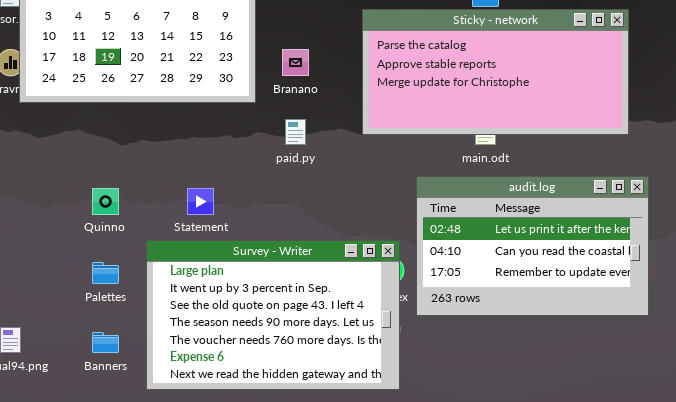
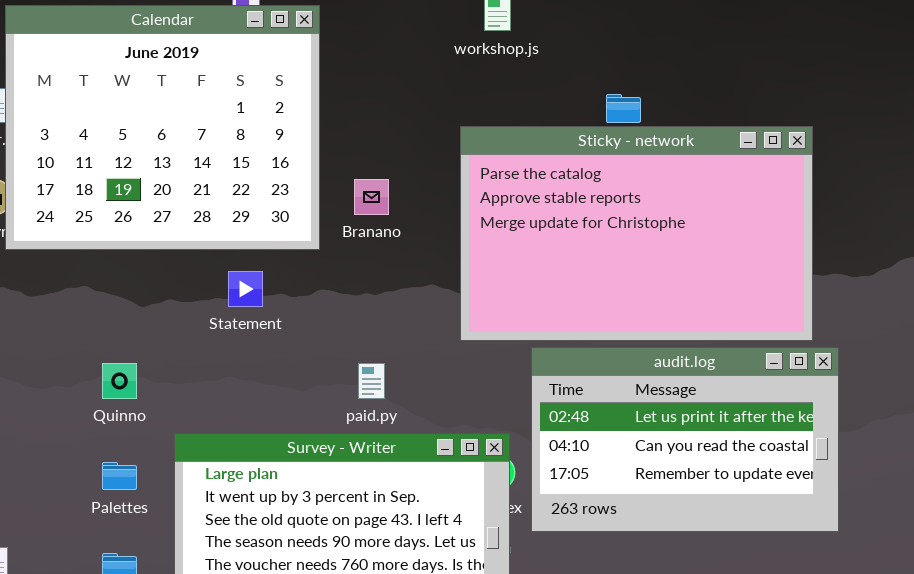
Sticky - network: [362,9,629,135] -> [460,126,813,341], resized
paid.py: [285,119,306,145] -> [358,363,385,399], moved
Statement: [187,188,214,215] -> [228,271,263,307], moved

